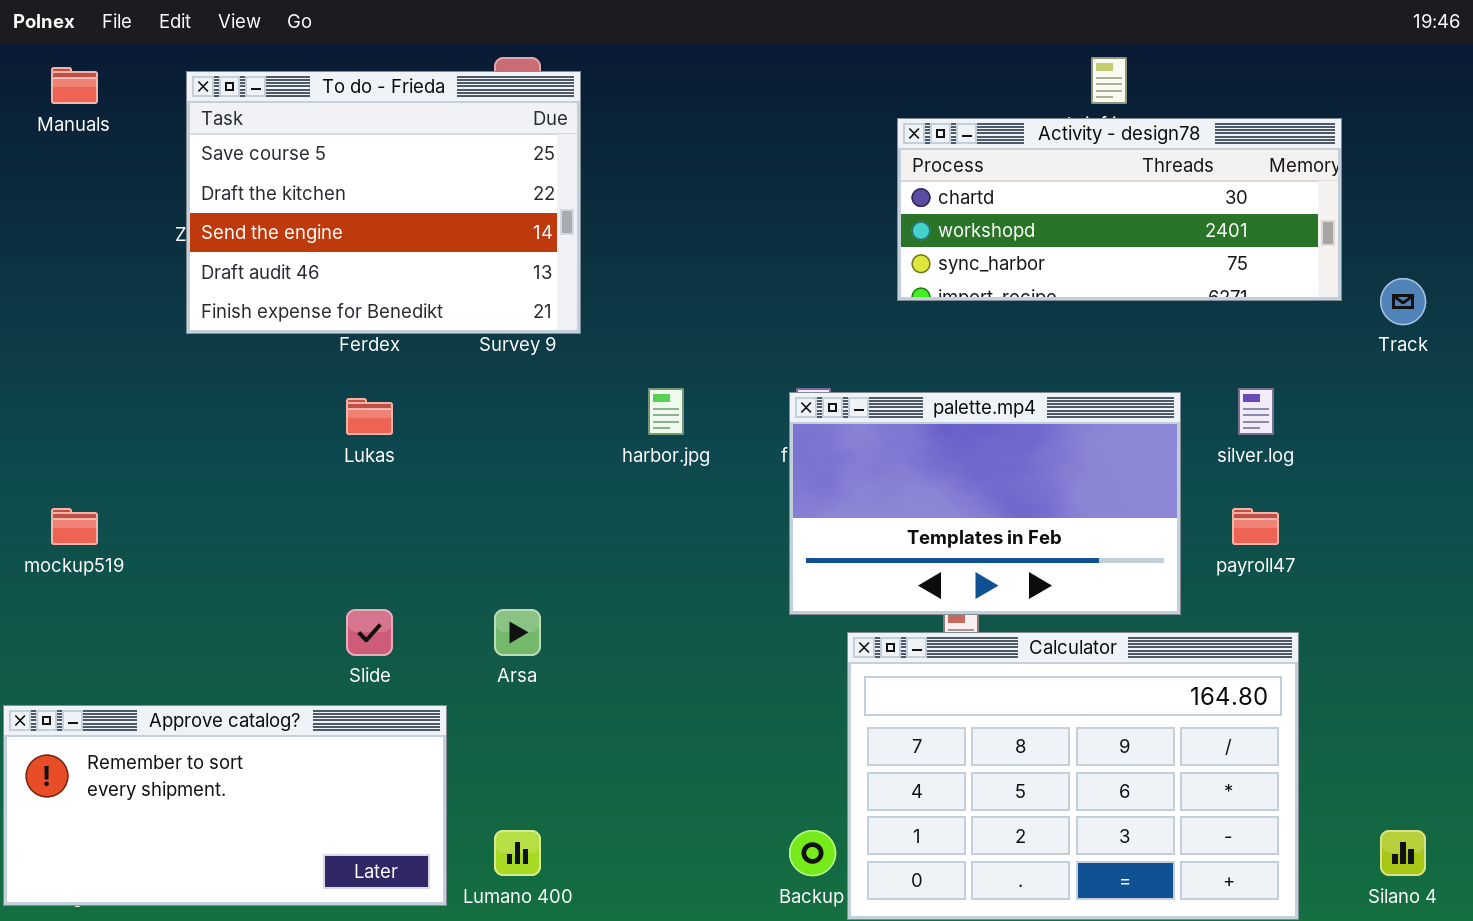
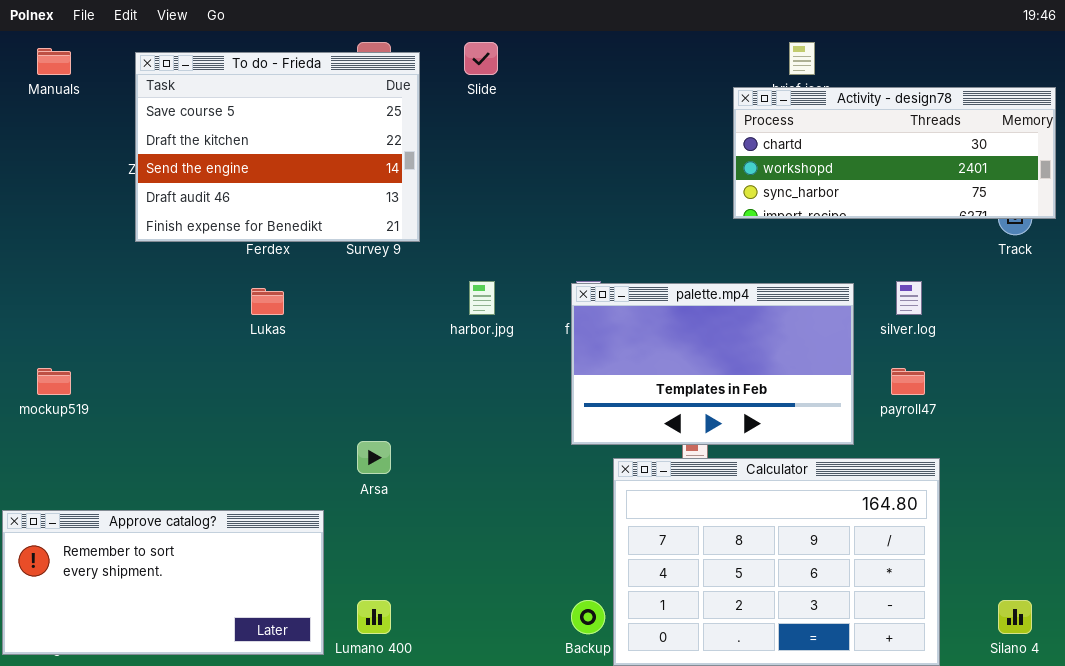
Activity - design78: [897,118,1342,301] -> [733,87,1056,219], moved
Slide: [346,609,393,656] -> [464,42,498,75], moved

